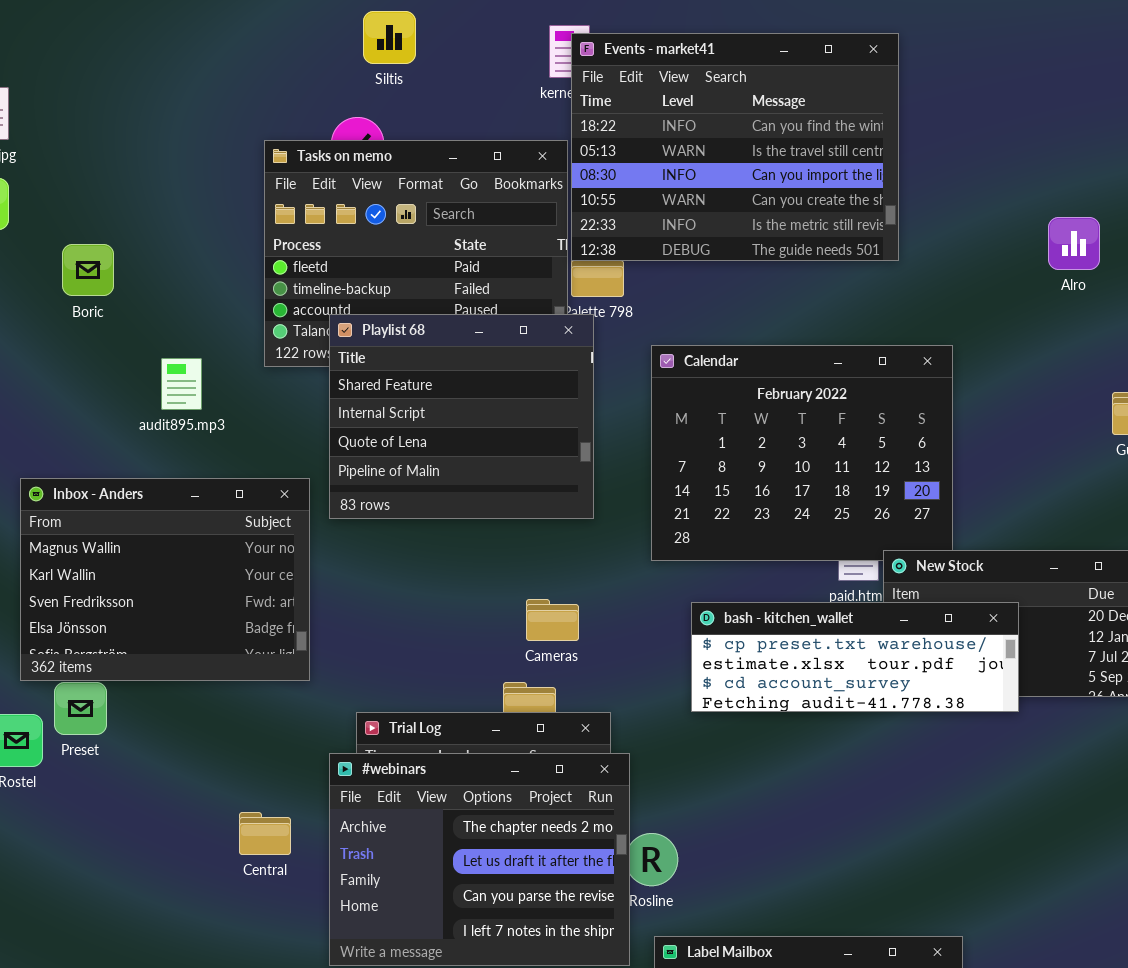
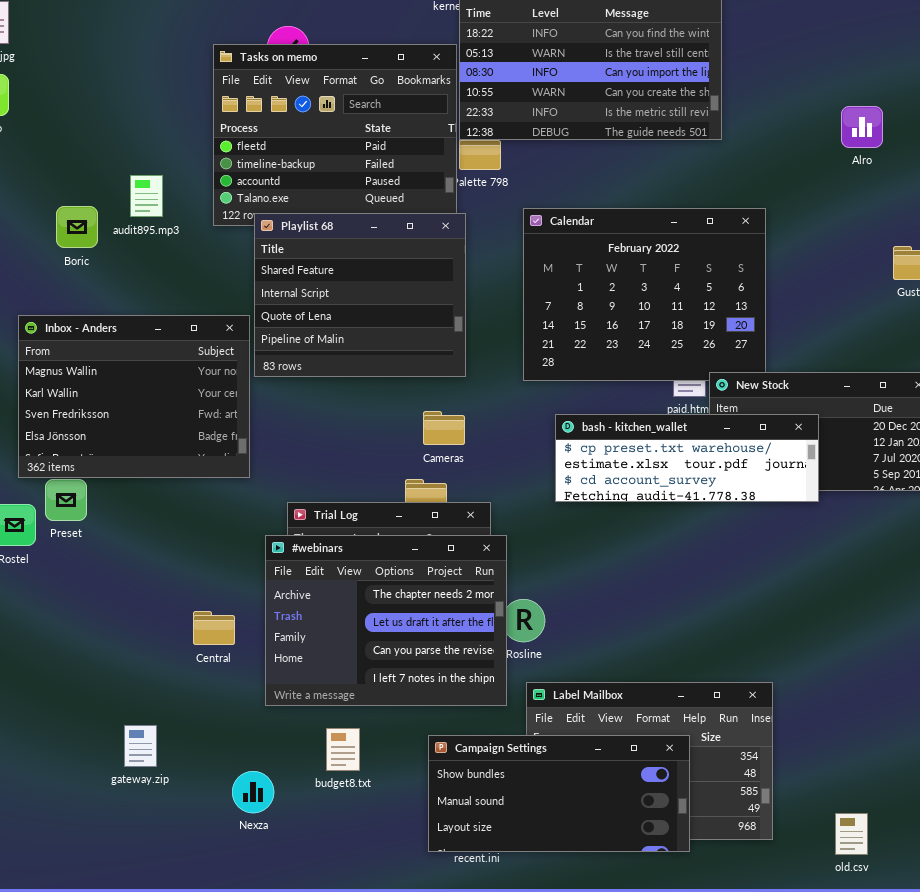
Boric: [62,244,114,296] -> [56,206,98,248], moved
Playlist 68: [329,314,594,519] -> [254,213,466,377], moved
audit895.mp3: [161,358,202,410] -> [130,175,163,217], moved
Central: [239,812,291,855] -> [193,611,235,645], moved

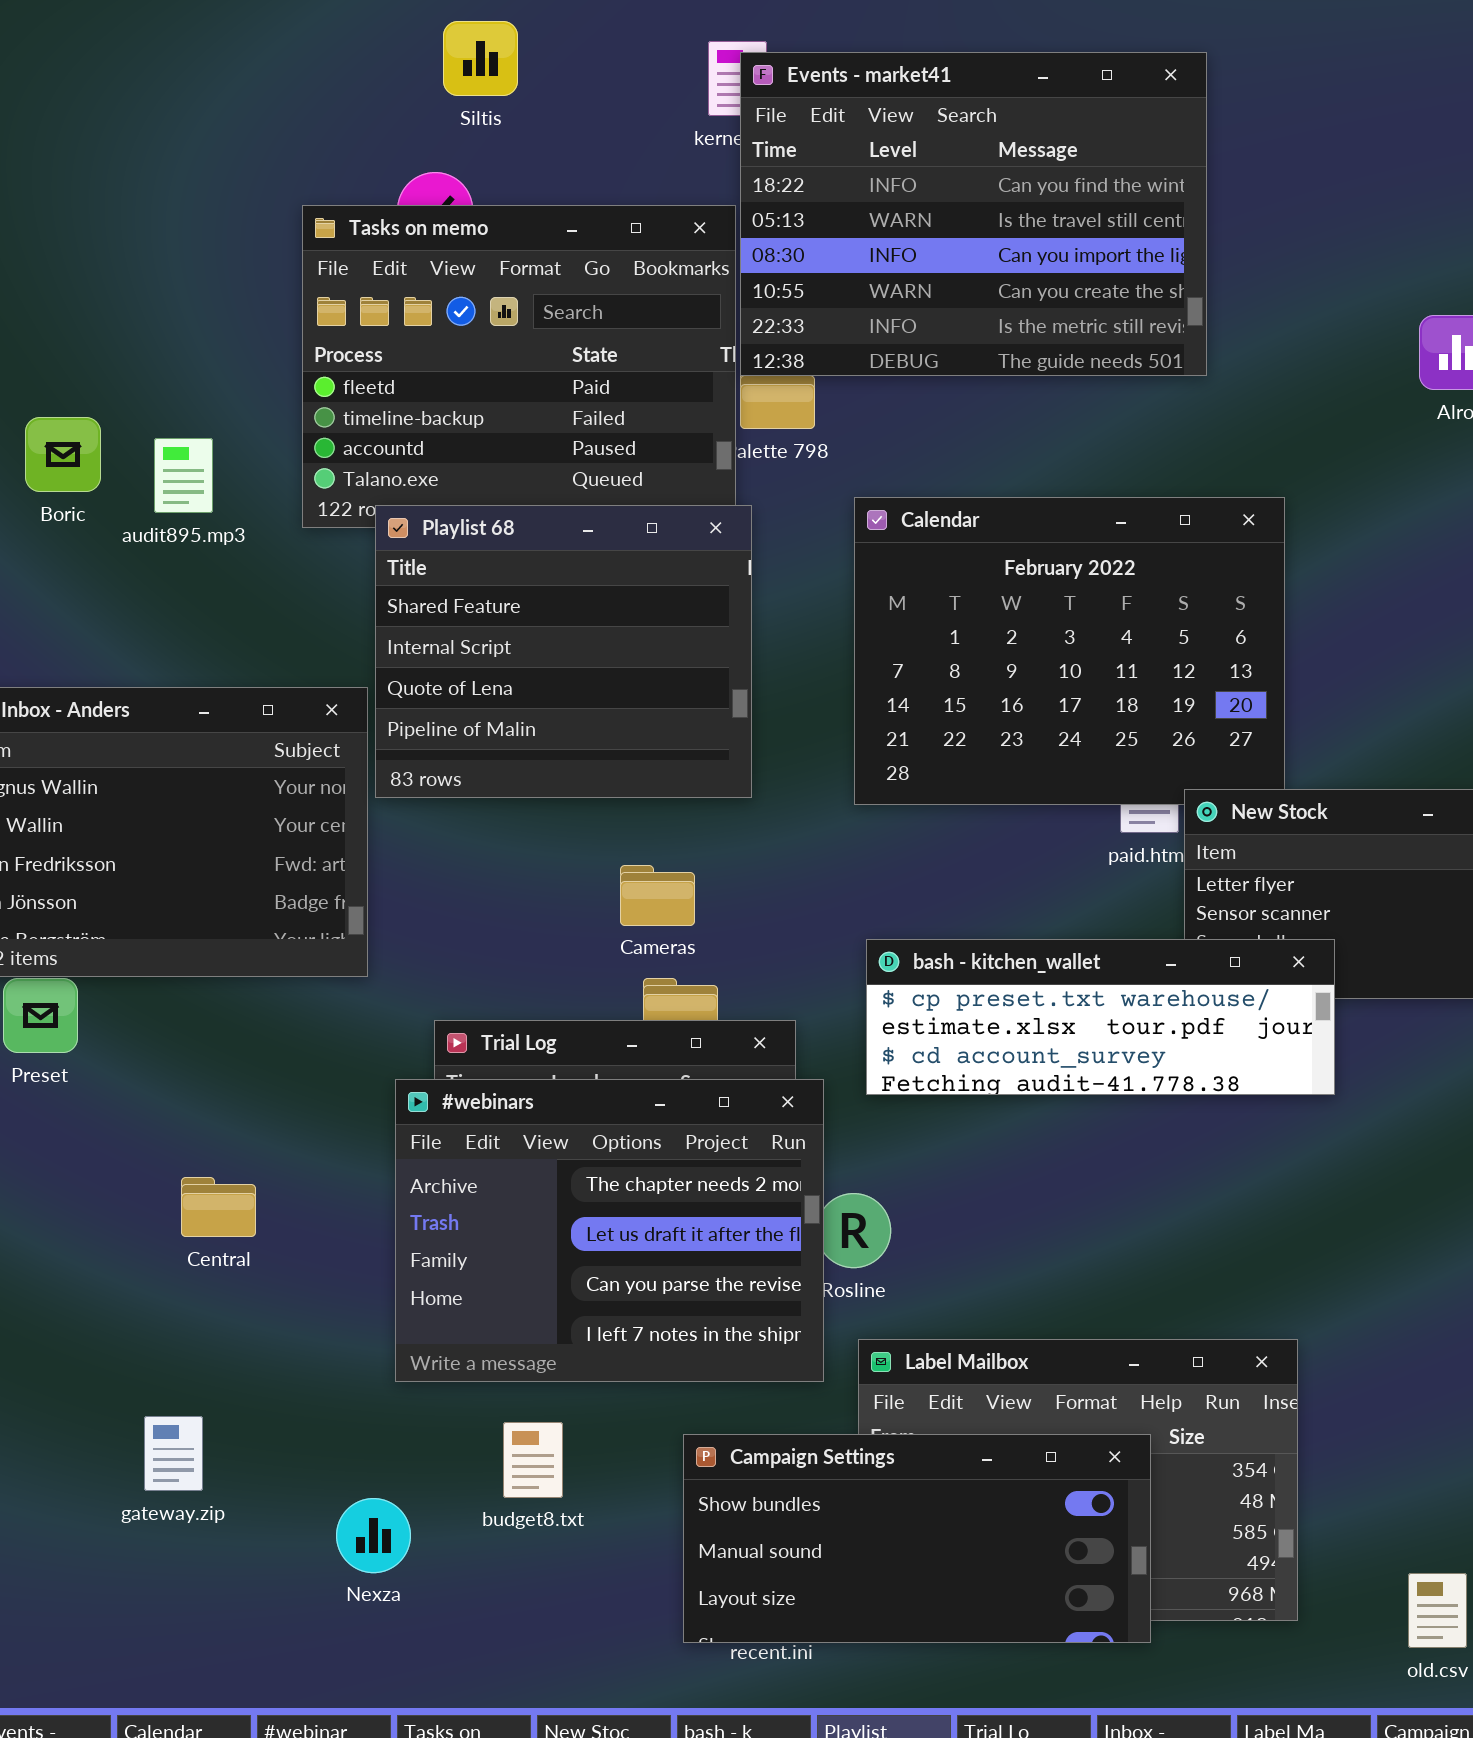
Boric: [56,206,98,248] -> [25,417,101,492], moved
Cameras: [423,411,465,445] -> [620,865,695,926], moved
bash - kitchen_wallet: [555,414,819,502] -> [866,939,1335,1095], moved
Central: [193,611,235,645] -> [181,1177,256,1237], moved

